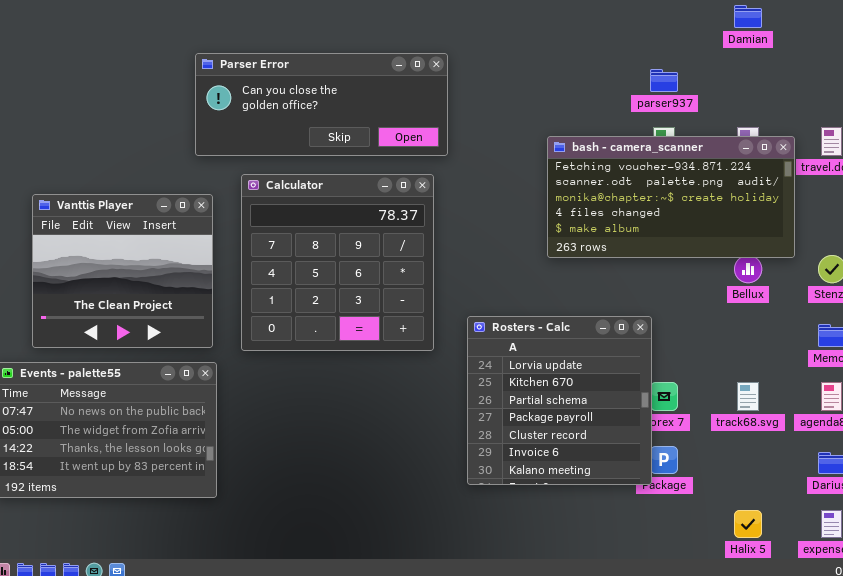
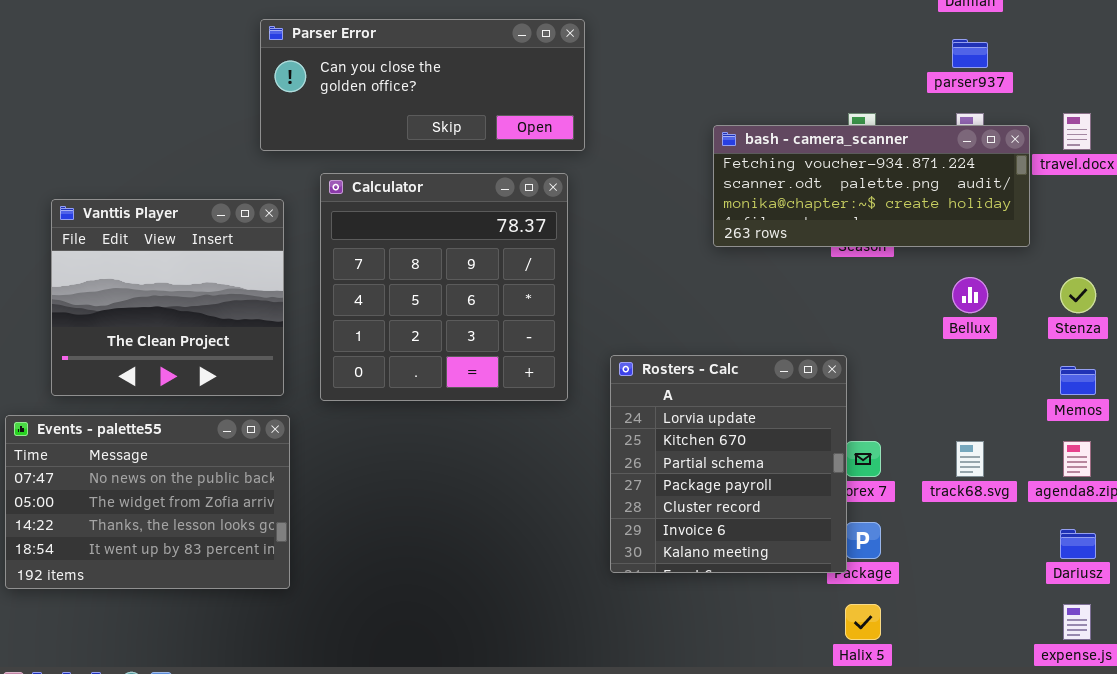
parser937: [650,69,678,92] -> [952,39,988,68], moved
bash - camera_scanner: [547,136,795,258] -> [713,125,1030,247], resized
Halix 5: [734,510,762,538] -> [845,604,881,640], moved

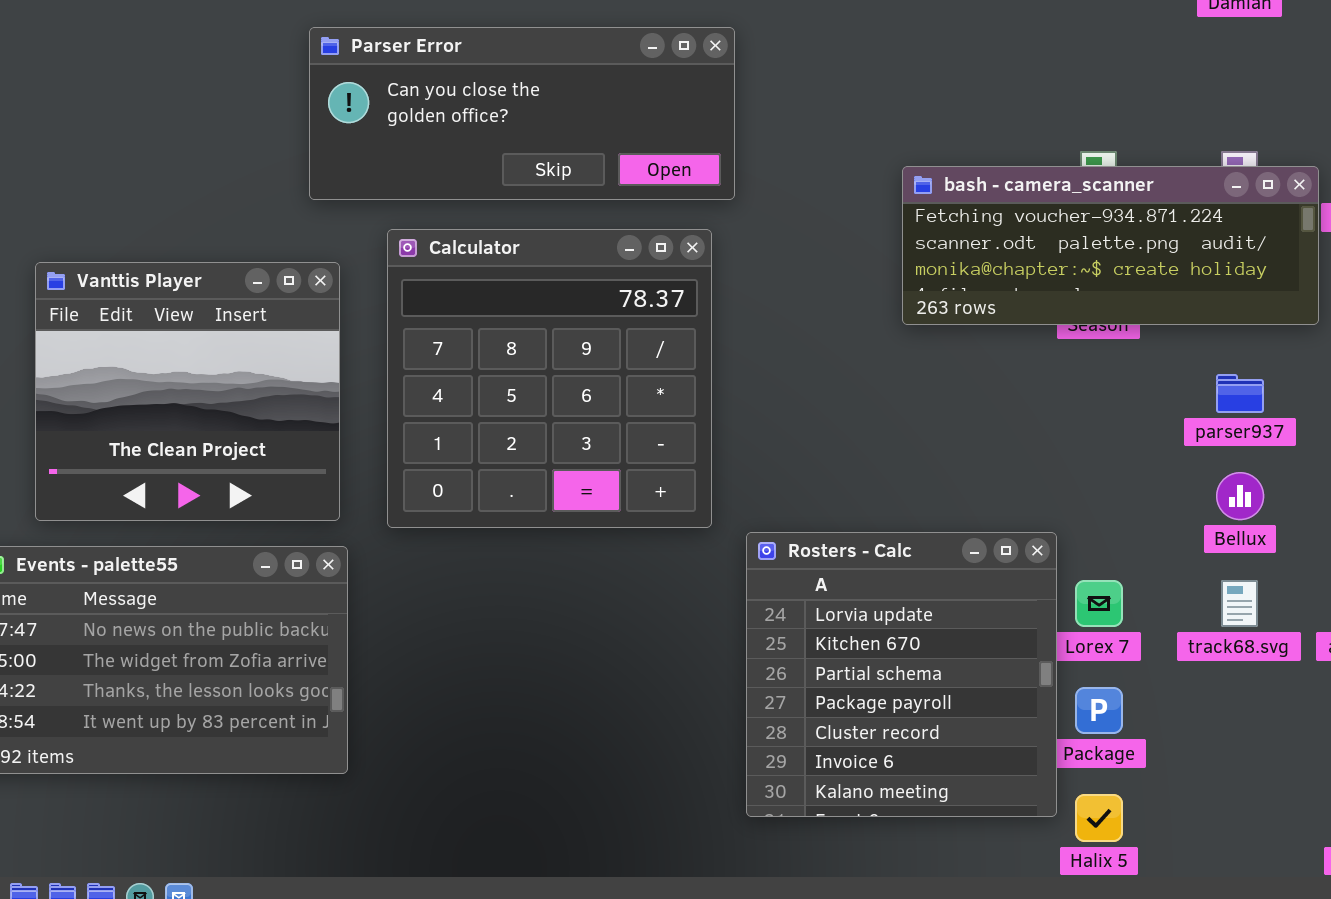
parser937: [952,39,988,68] -> [1216,374,1264,413], moved
Bellux: [952,277,988,313] -> [1216,472,1264,520], moved
Rosters - Calc: [610,355,847,573] -> [746,532,1057,817], moved

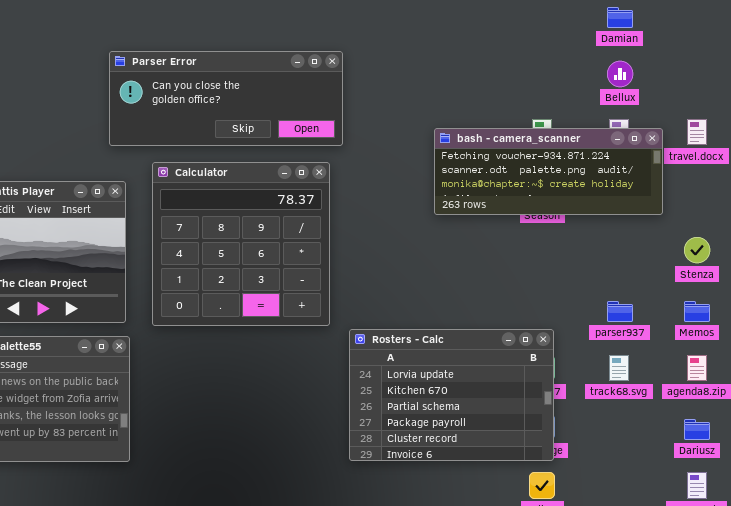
parser937: [1216,374,1264,413] -> [607,301,633,322], moved
Bellux: [1216,472,1264,520] -> [607,61,633,87], moved
Rosters - Calc: [746,532,1057,817] -> [349,329,554,461], resized

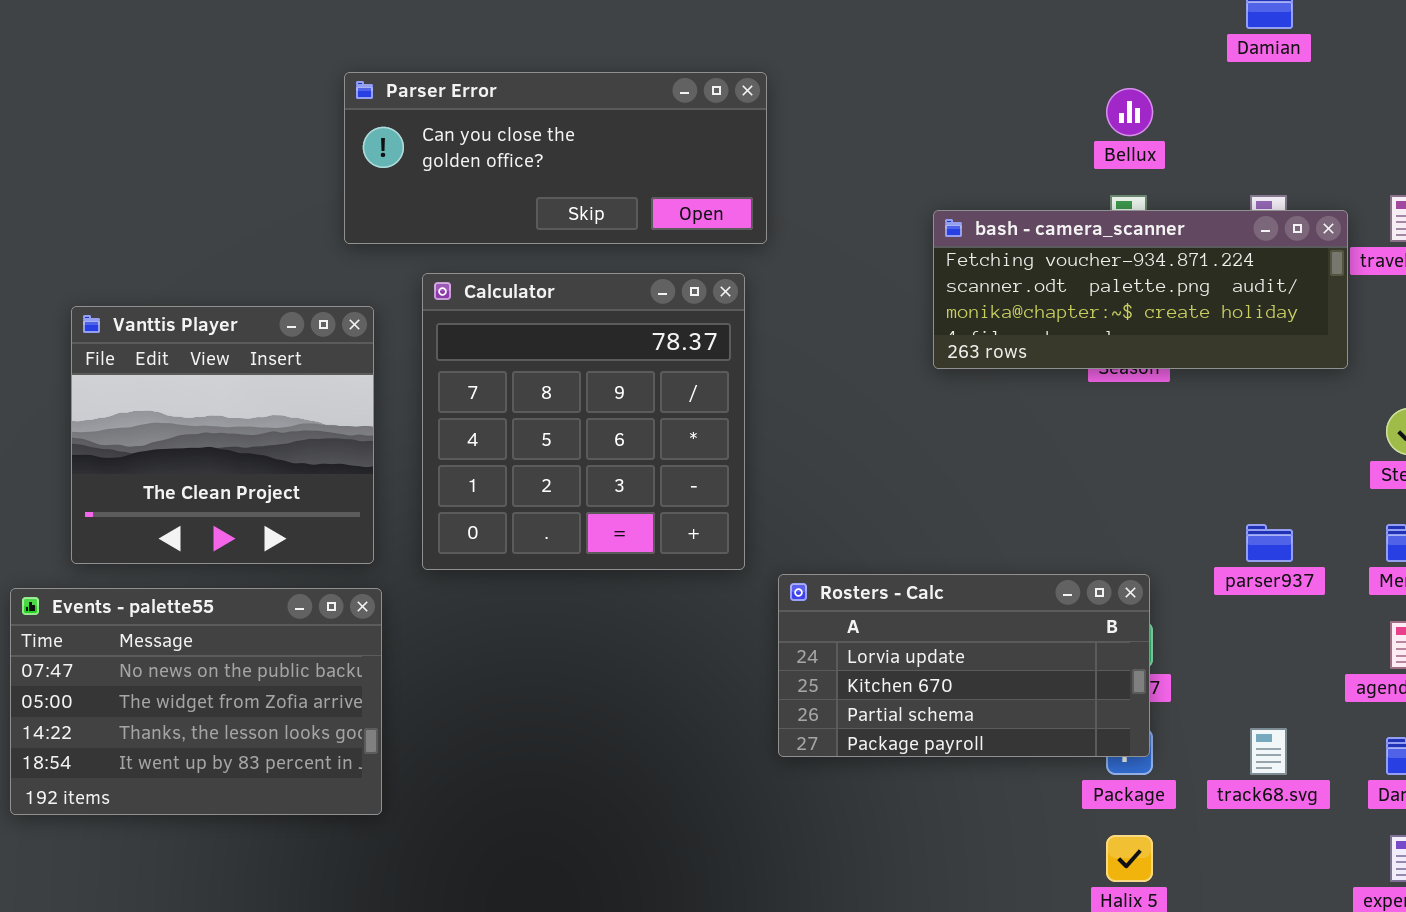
Bellux: [607,61,633,87] -> [1106,88,1153,136], moved
Rosters - Calc: [349,329,554,461] -> [778,574,1150,757], resized
track68.svg: [609,355,629,381] -> [1250,728,1287,775], moved

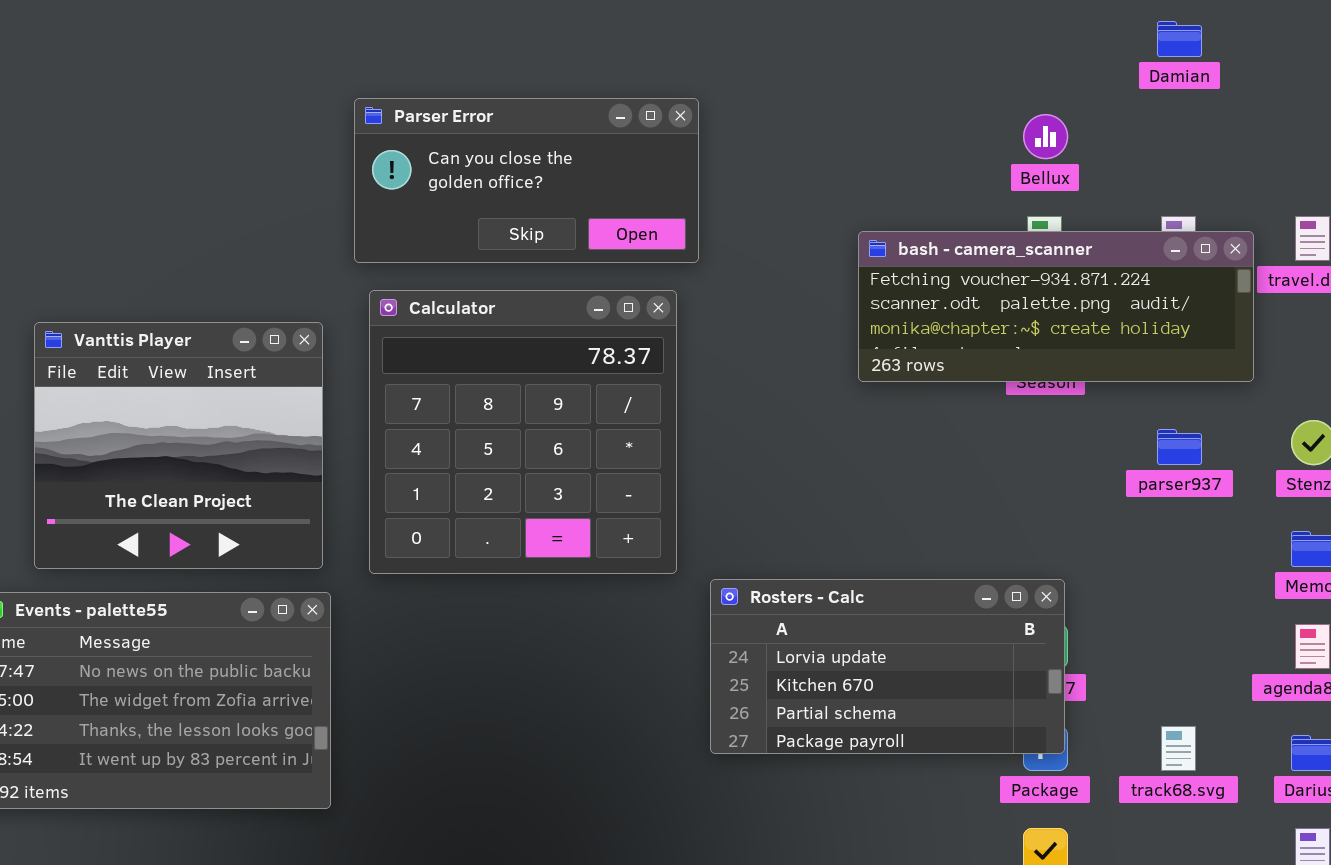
Parser Error: [344,72,767,244] -> [354,98,699,263], resized
parser937: [1246,524,1293,562] -> [1157,429,1202,465], moved

